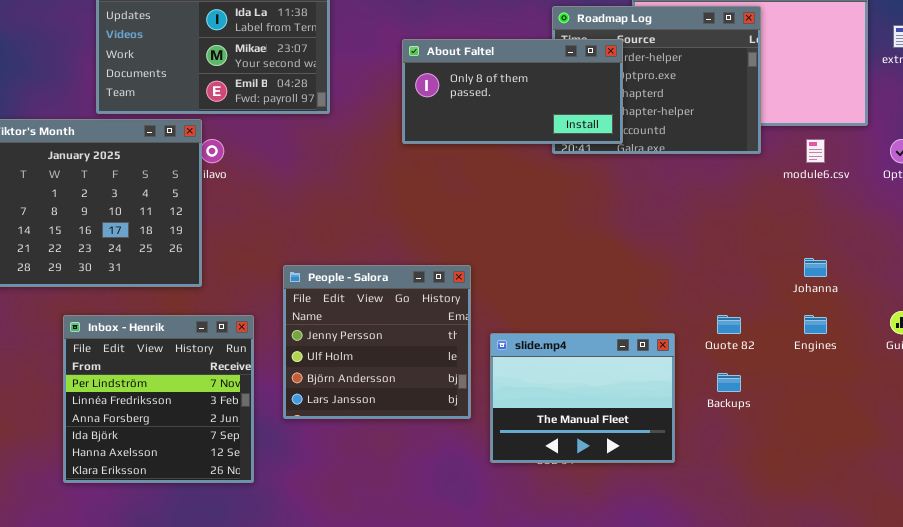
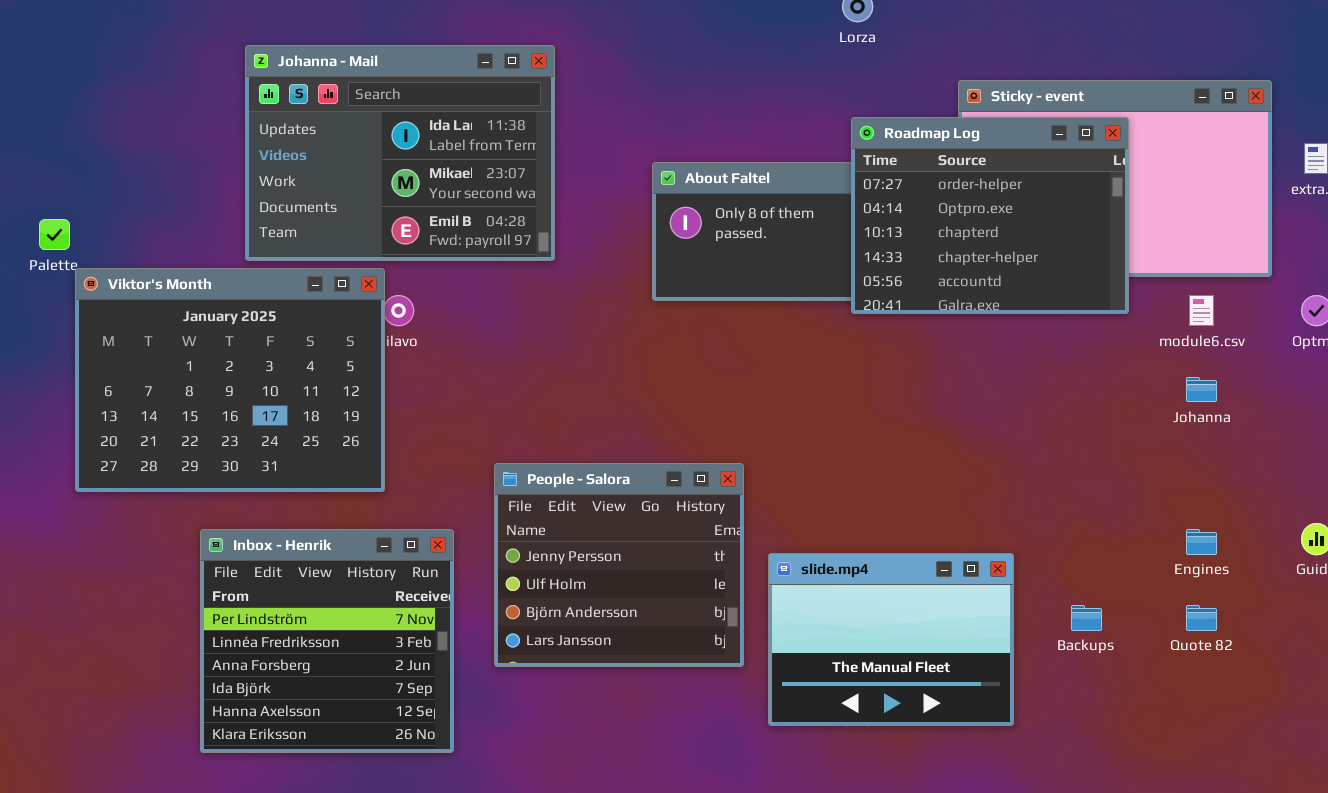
Roadmap Log: [552,6,761,154] -> [851,117,1129,314], raised
Johanna: [804,258,827,277] -> [1186,377,1217,402], moved
Quote 82: [717,315,741,334] -> [1186,605,1217,631], moved

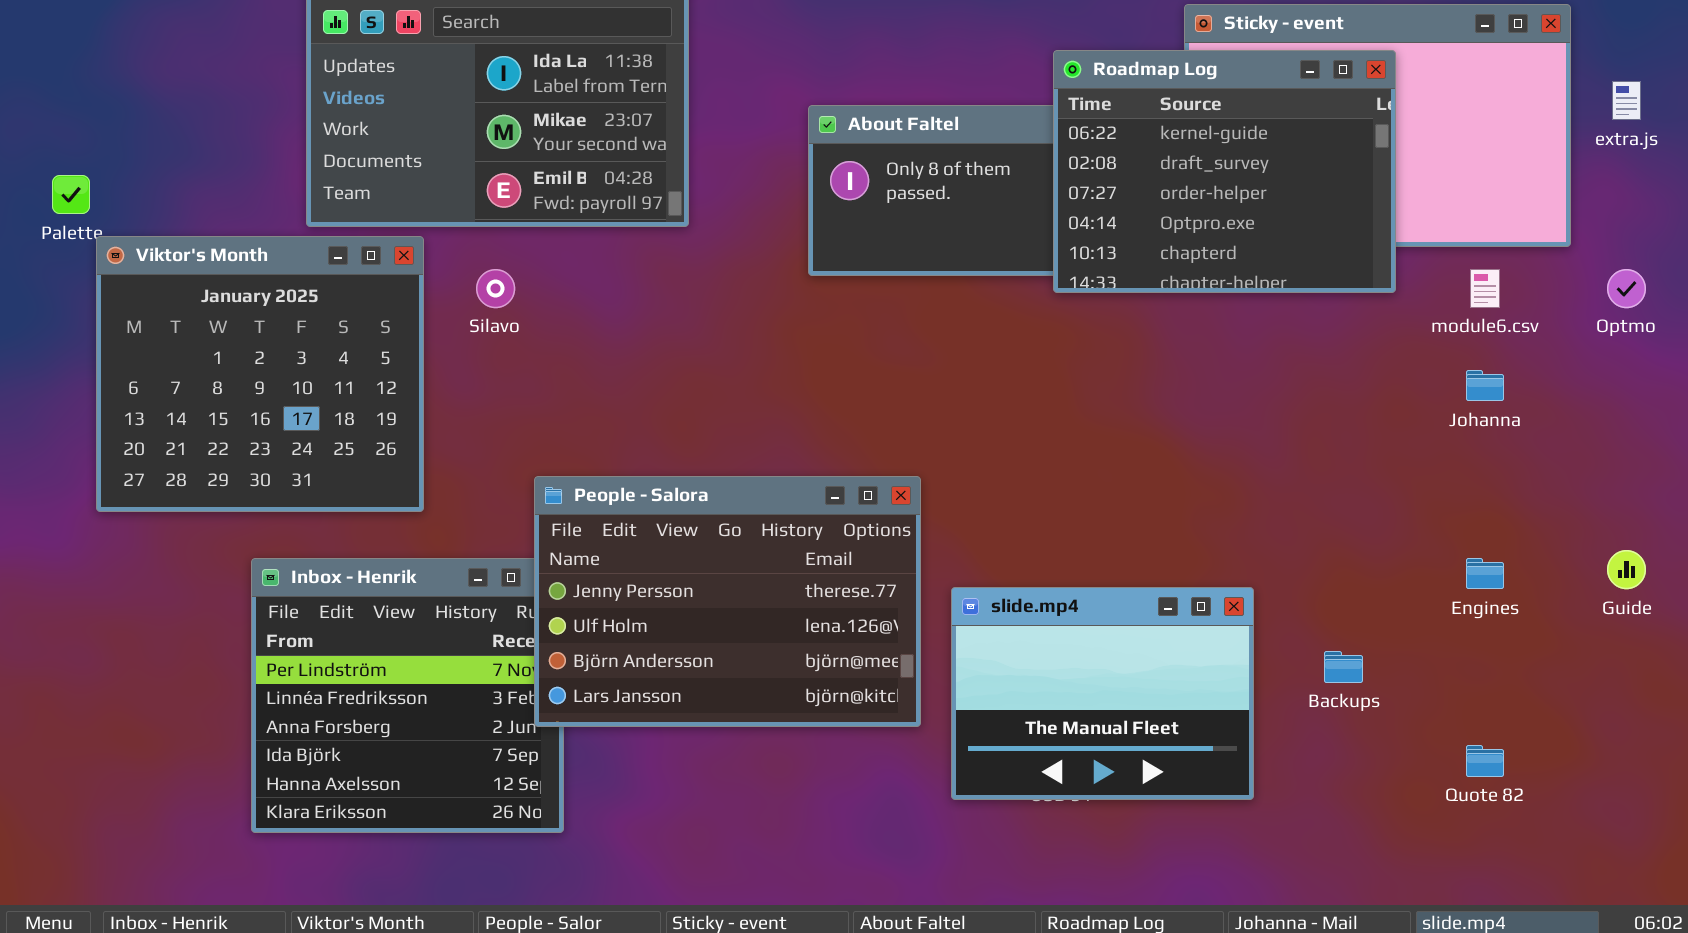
Roadmap Log: [851,117,1129,314] -> [1053,50,1396,293], scrolled up 2 rows
Viktor's Month: [75,268,385,492] -> [96,236,424,512], resized
People - Salora: [494,463,744,667] -> [534,476,921,727], resized
Quote 82: [1186,605,1217,631] -> [1466,745,1504,777], moved

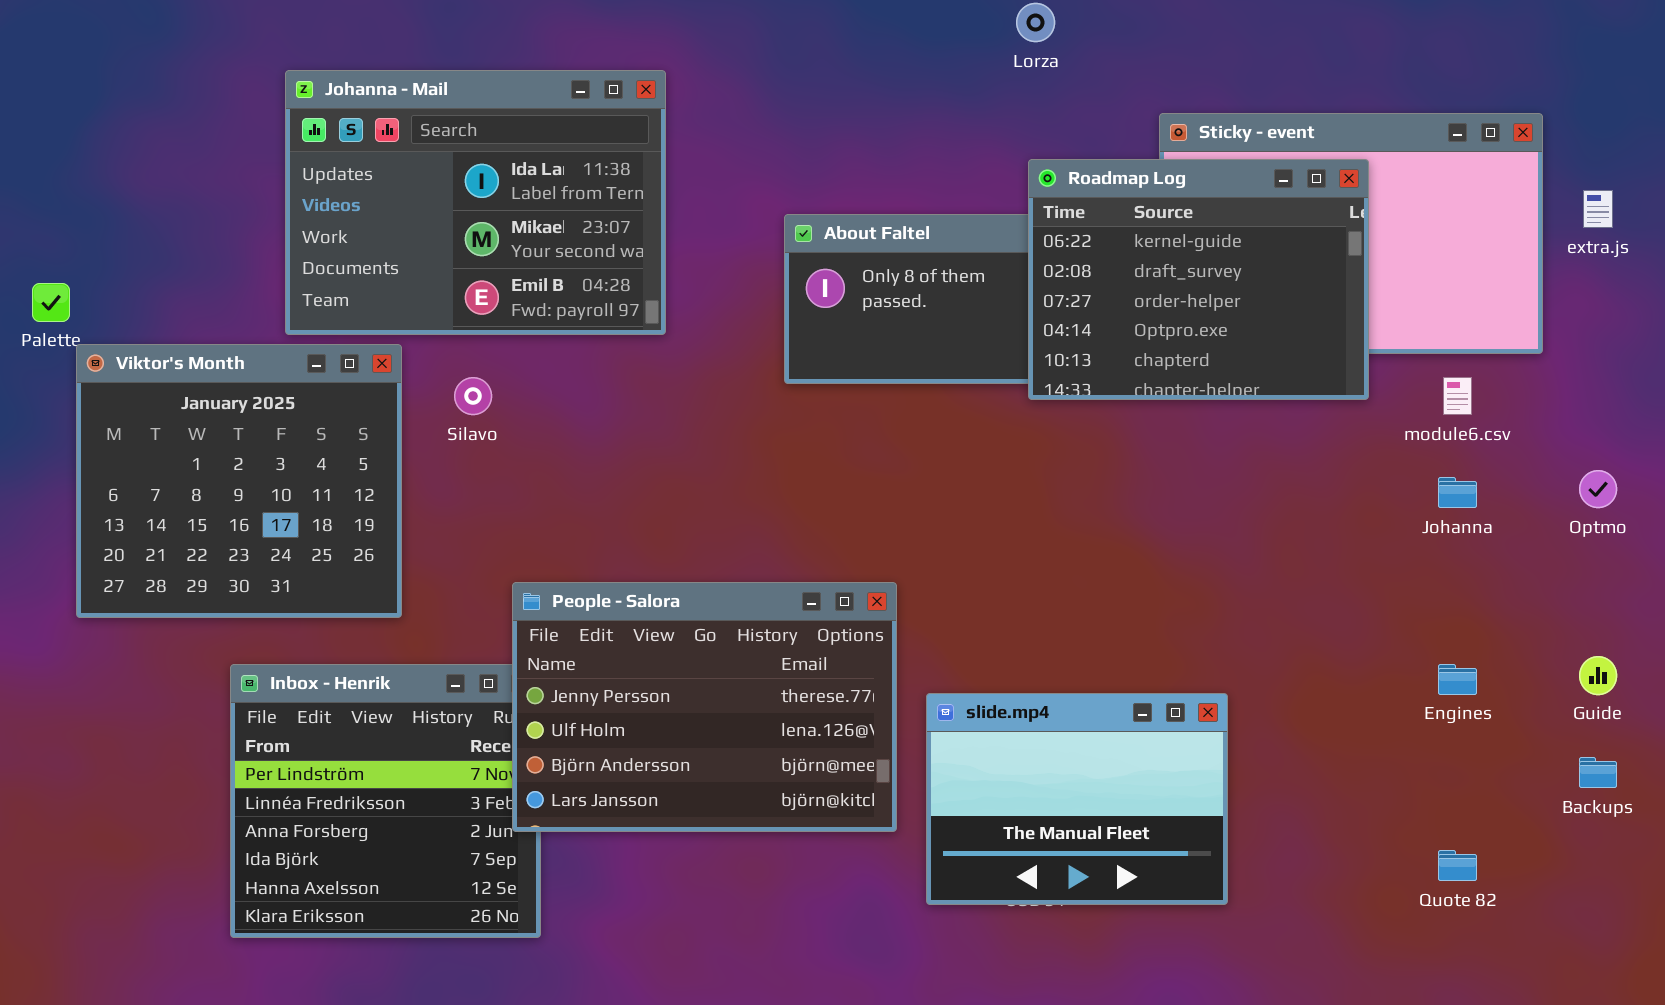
Optmo: [1607,269,1646,308] -> [1579,470,1617,508], moved
Backups: [1324,651,1363,683] -> [1579,757,1617,788], moved

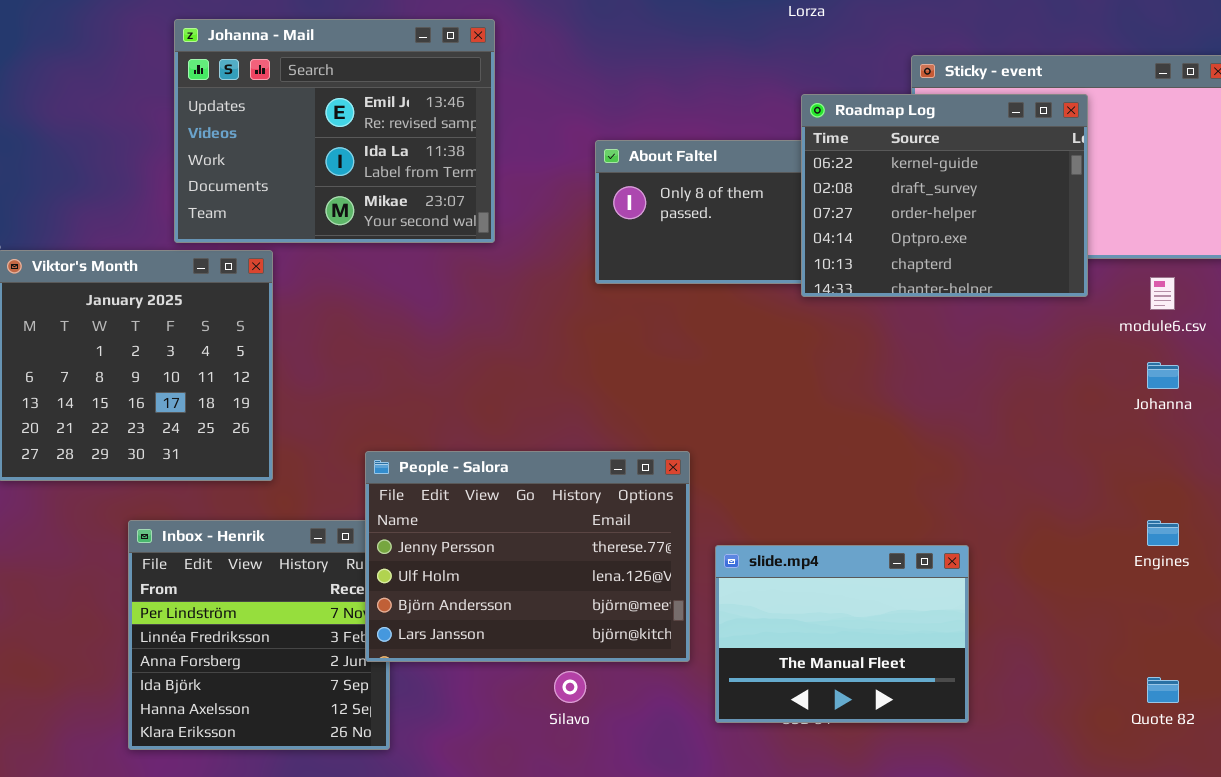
Johanna - Mail: [285,70,666,335] -> [174,19,495,243], scrolled up 1 row
Silavo: [454,377,492,415] -> [554,671,586,703], moved

